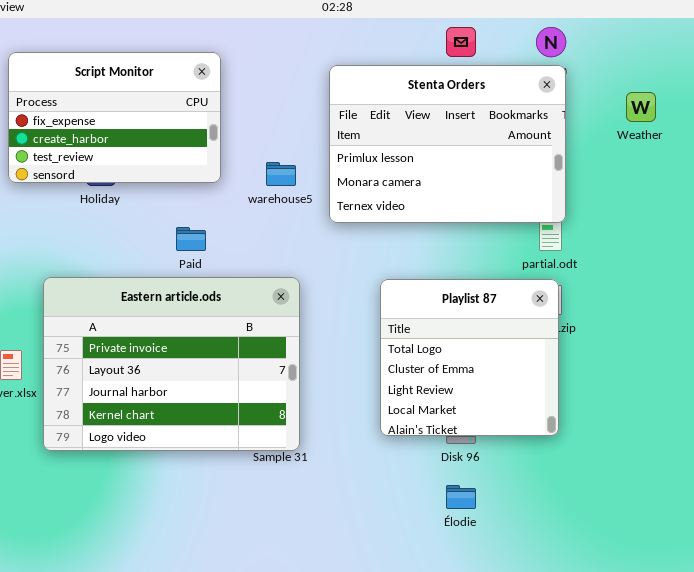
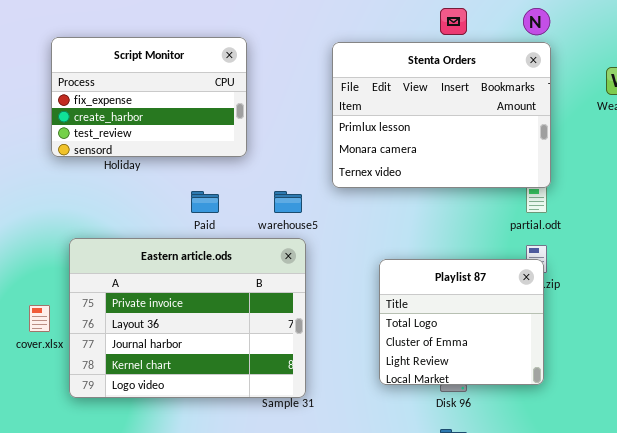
Script Monitor: [8,52,221,183] -> [51,37,247,157], moved
warehouse5: [266,162,296,186] -> [274,191,302,213], moved
Playlist 87: [380,279,559,436] -> [379,259,544,385], resized

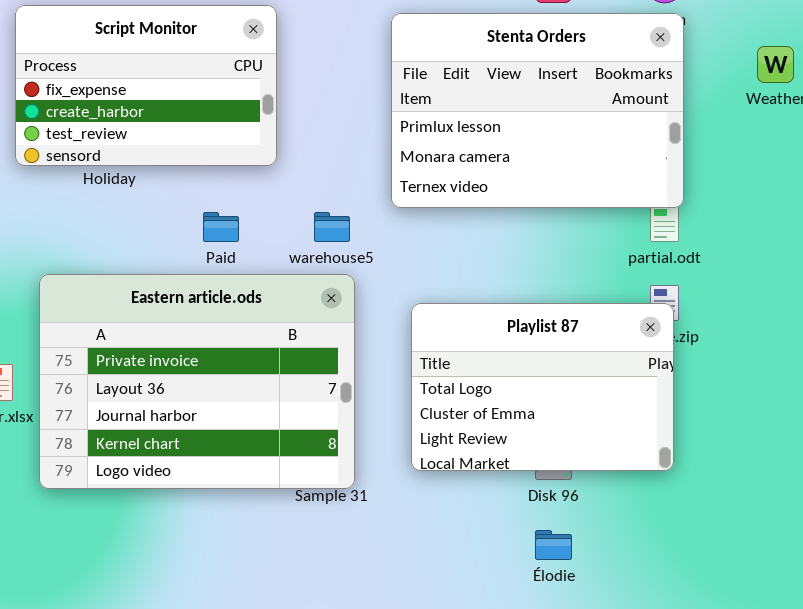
Playlist 87: [379,259,544,385] -> [411,303,674,471], resized

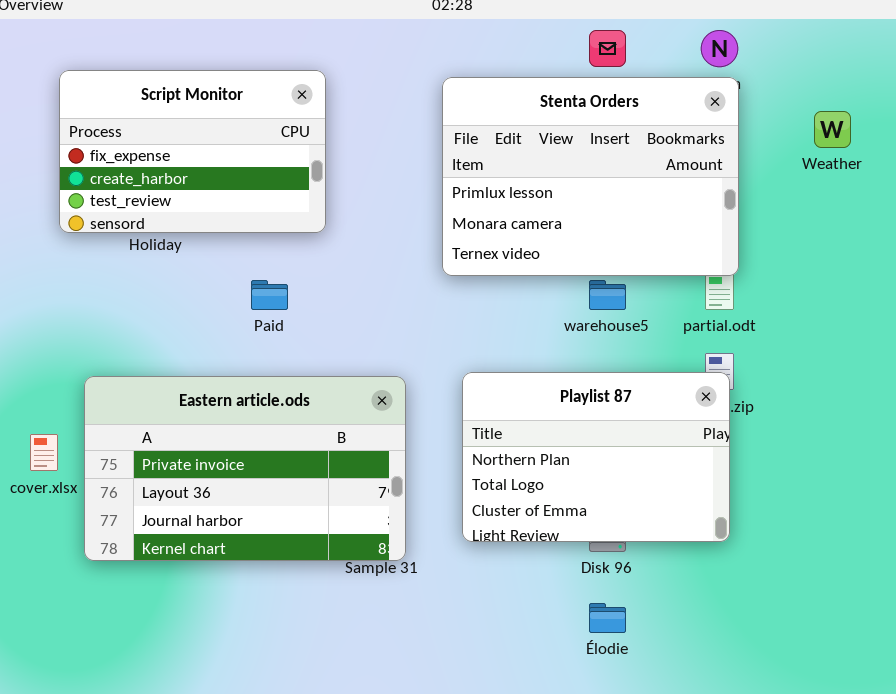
warehouse5: [314,212,350,242] -> [589,280,626,310], moved
Eastern article.ods: [39,274,355,489] -> [84,376,406,561], resized
Playlist 87: [411,303,674,471] -> [462,372,730,542], scrolled up 1 row

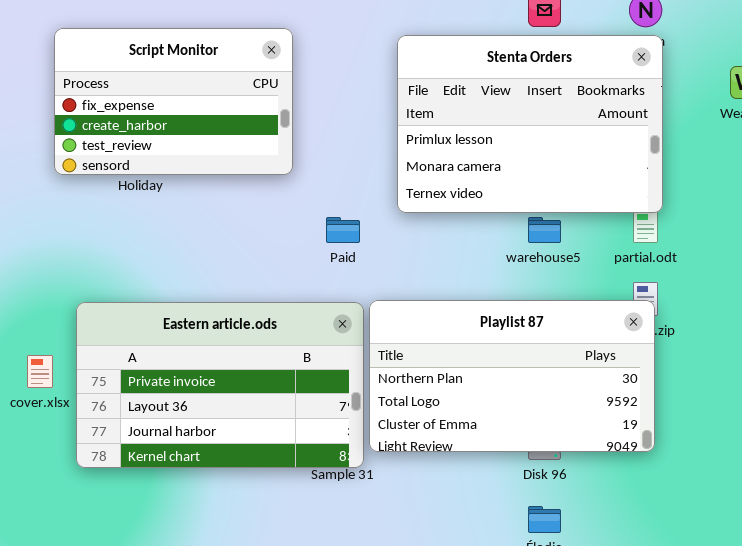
Paid: [251,280,288,310] -> [326,217,360,243], moved
Playlist 87: [462,372,730,542] -> [369,300,655,452], resized

